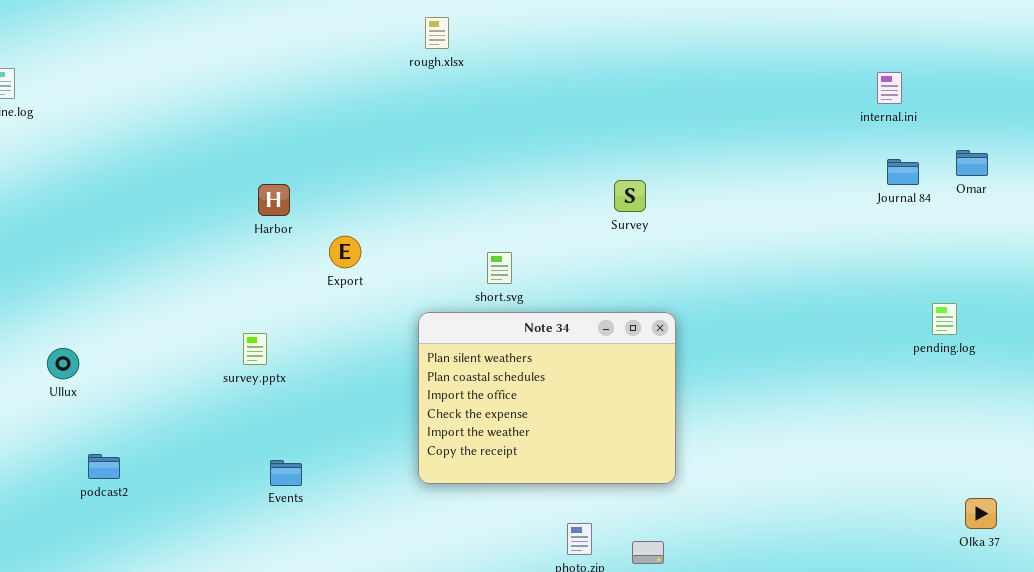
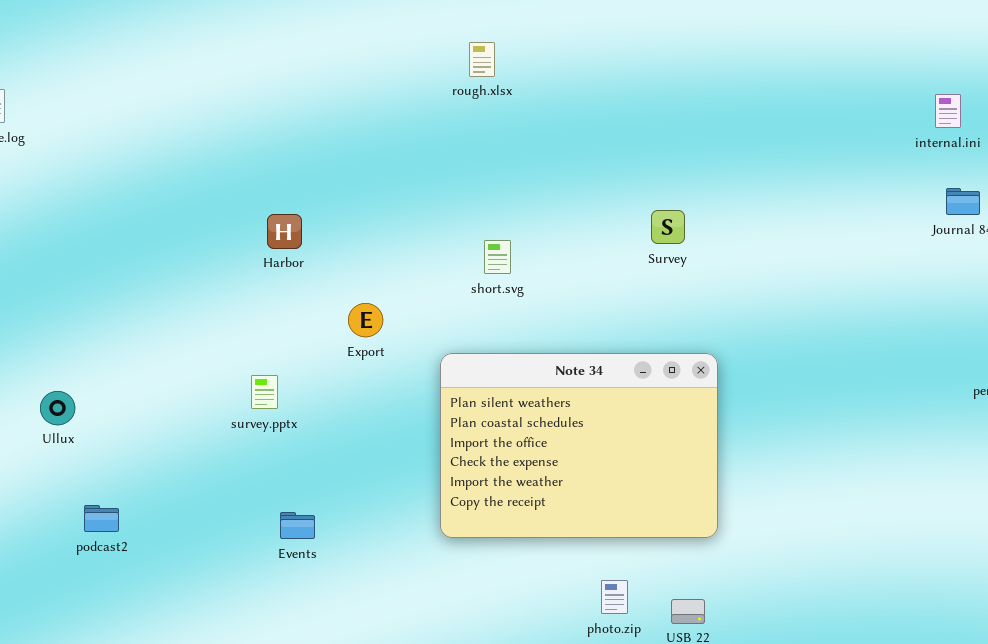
rough.xlsx: [425,17,449,49] -> [469,42,495,77], moved
Export: [329,236,361,268] -> [348,303,383,337], moved
short.svg: [487,252,512,284] -> [484,240,511,274], moved

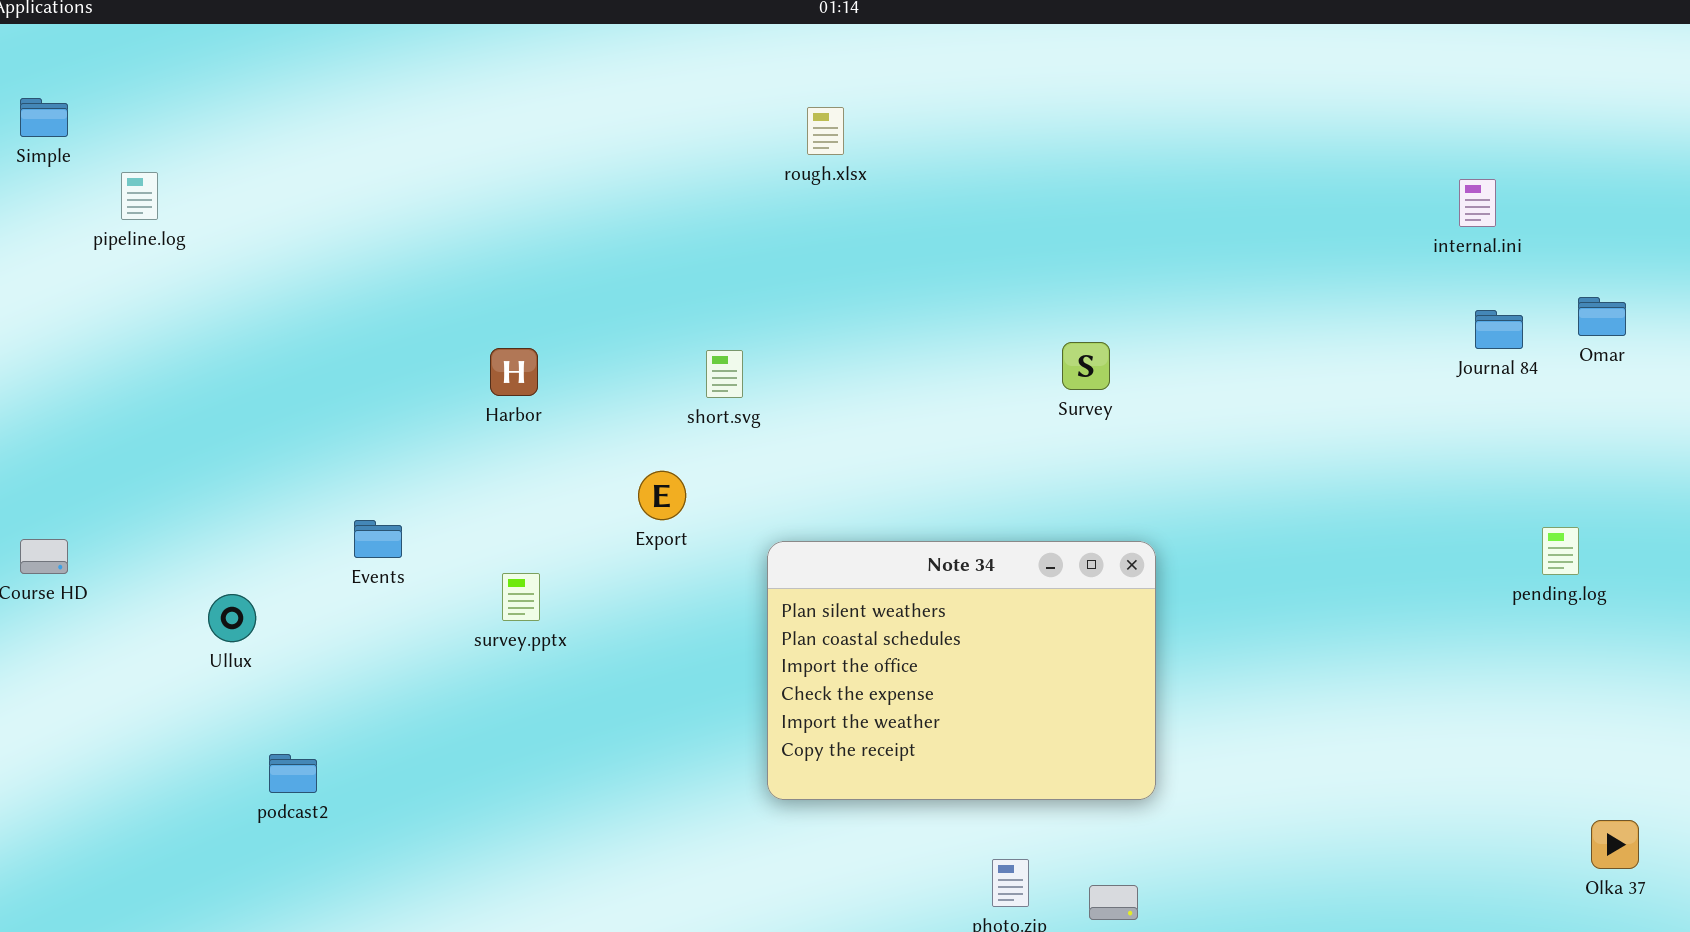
Harbor: [267,214,302,249] -> [490,348,538,396], moved
short.svg: [484,240,511,274] -> [706,350,743,398], moved
Events: [280,512,315,539] -> [354,520,402,558], moved

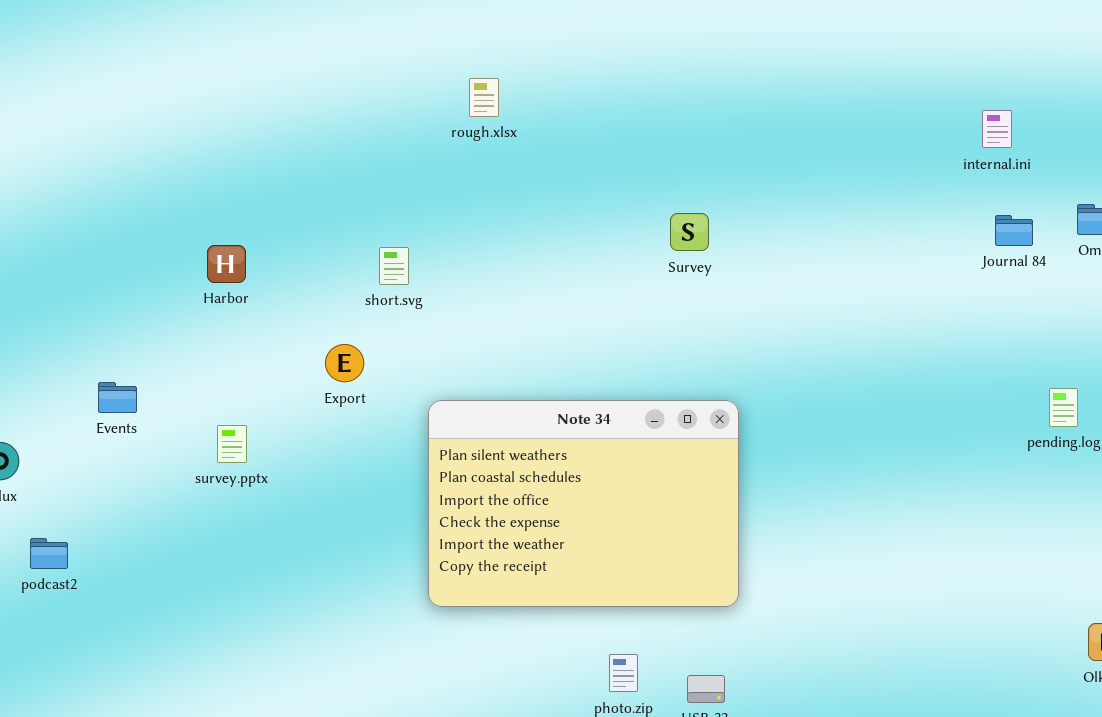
rough.xlsx: [807,107,844,155] -> [469,78,499,117], moved
Survey: [1062,342,1110,390] -> [670,213,709,251], moved
podcast2: [269,754,317,793] -> [30,538,68,569], moved

